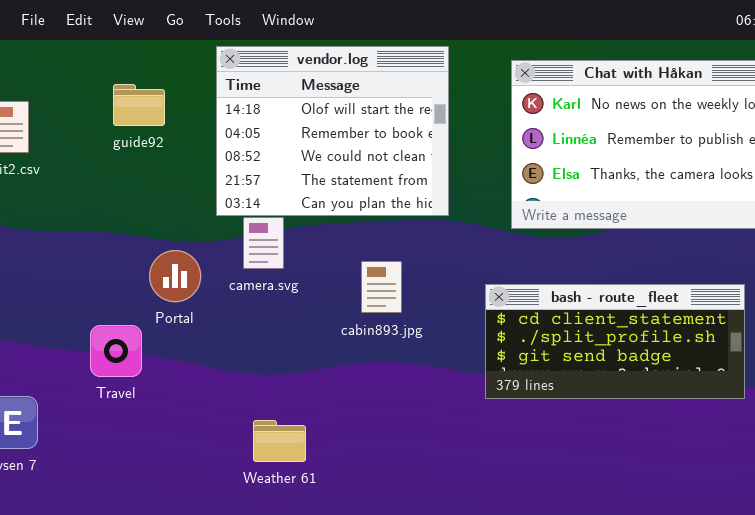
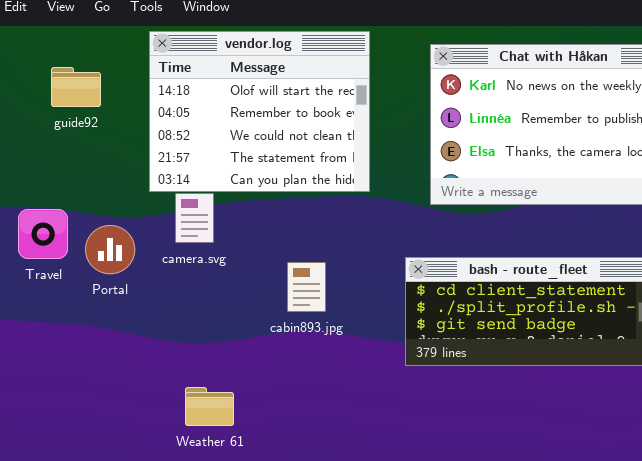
cabin893.jpg: [361,261,402,313] -> [287,262,326,312], moved
Travel: [90,325,142,377] -> [18,209,68,259], moved

